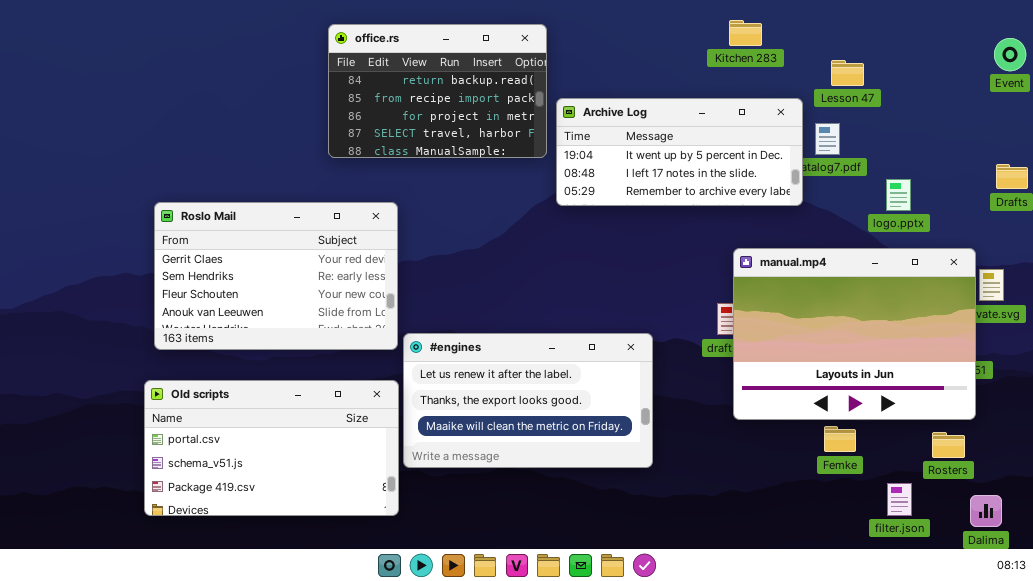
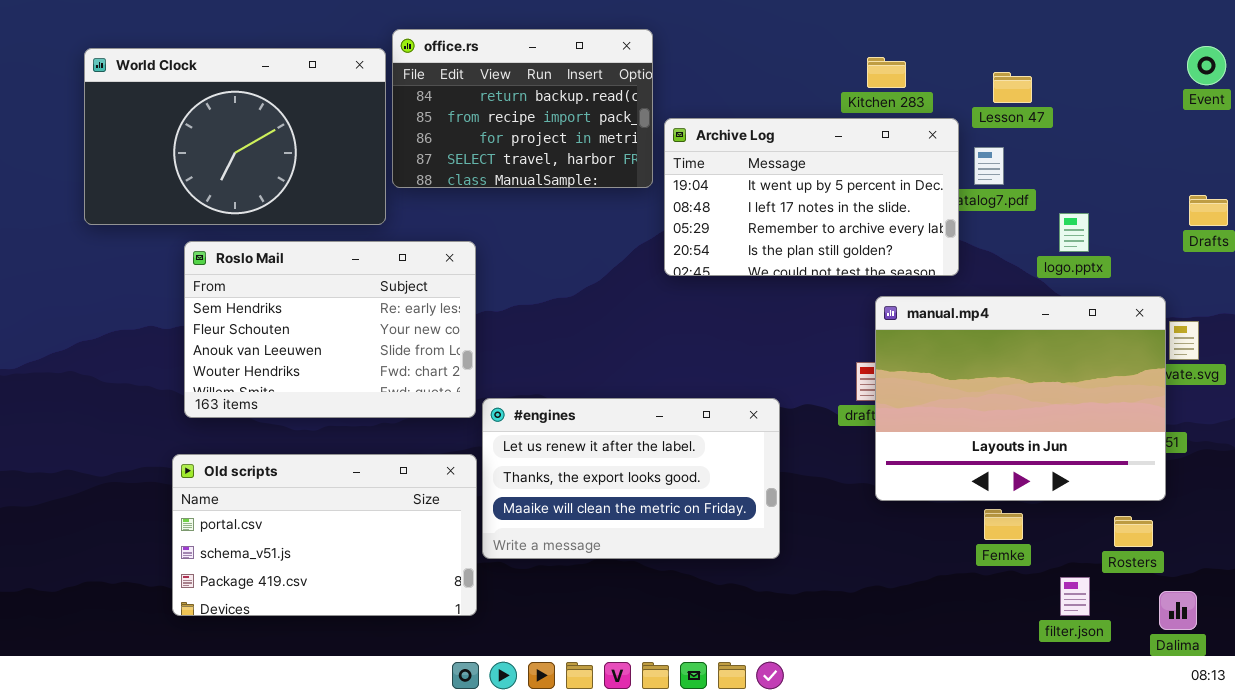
Kitchen 283: [729,20,762,46] -> [867,57,906,88], moved
World Clock: none -> [84,48,386,225], opened
Archive Log: [556,98,803,206] -> [664,118,959,276], resized
Roslo Mail: [154,202,398,350] -> [184,241,476,418], scrolled down 1 row

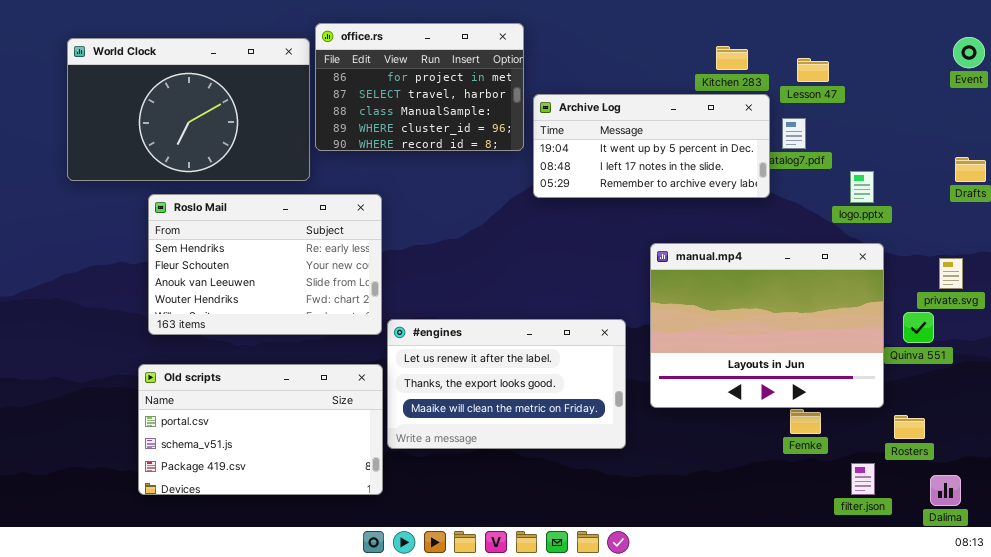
office.rs: [392,29,653,188] -> [315,23,524,151], scrolled down 2 rows
Kitchen 283: [867,57,906,88] -> [716,46,748,70], moved
Archive Log: [664,118,959,276] -> [533,94,770,198], resized
manual.mp4: [875,296,1166,501] -> [650,243,884,408], moved

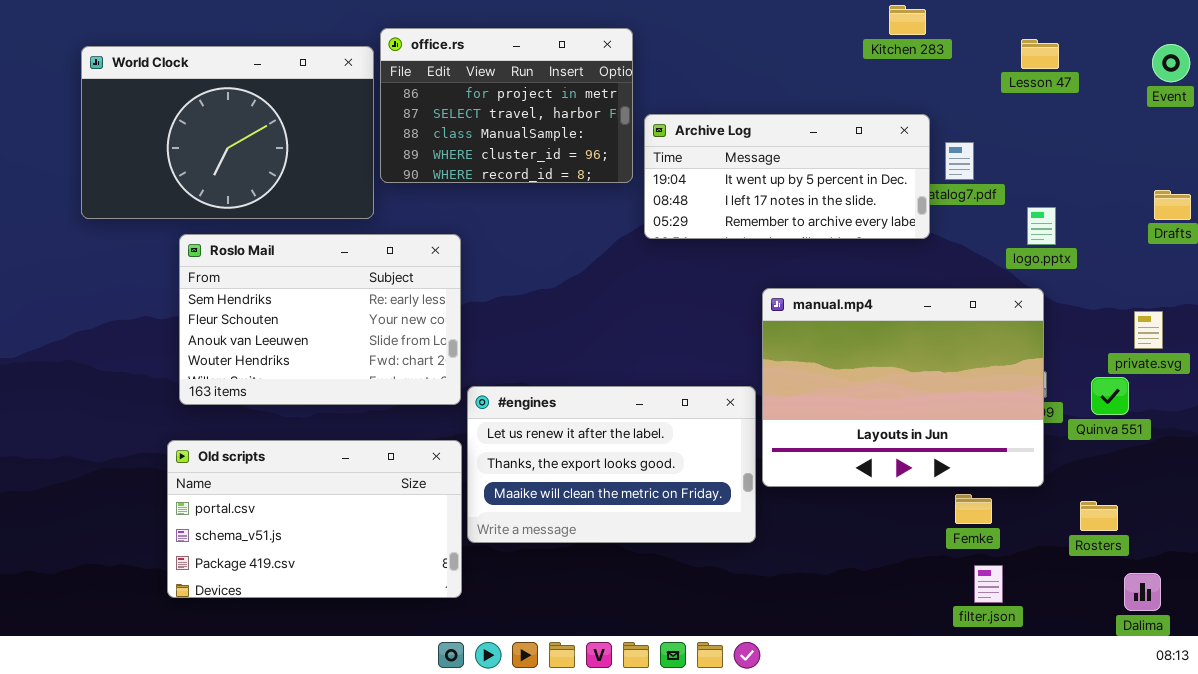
Kitchen 283: [716,46,748,70] -> [889,5,926,35], moved
Lesson 47: [797,58,829,82] -> [1021,39,1059,69], moved
manual.mp4: [650,243,884,408] -> [762,288,1044,487], moved
filter.json: [851,463,875,495] -> [974,565,1003,603], moved

